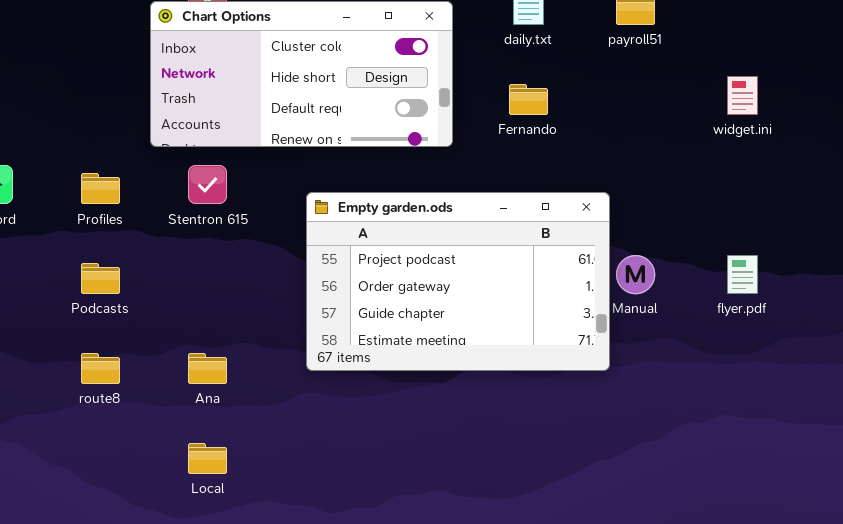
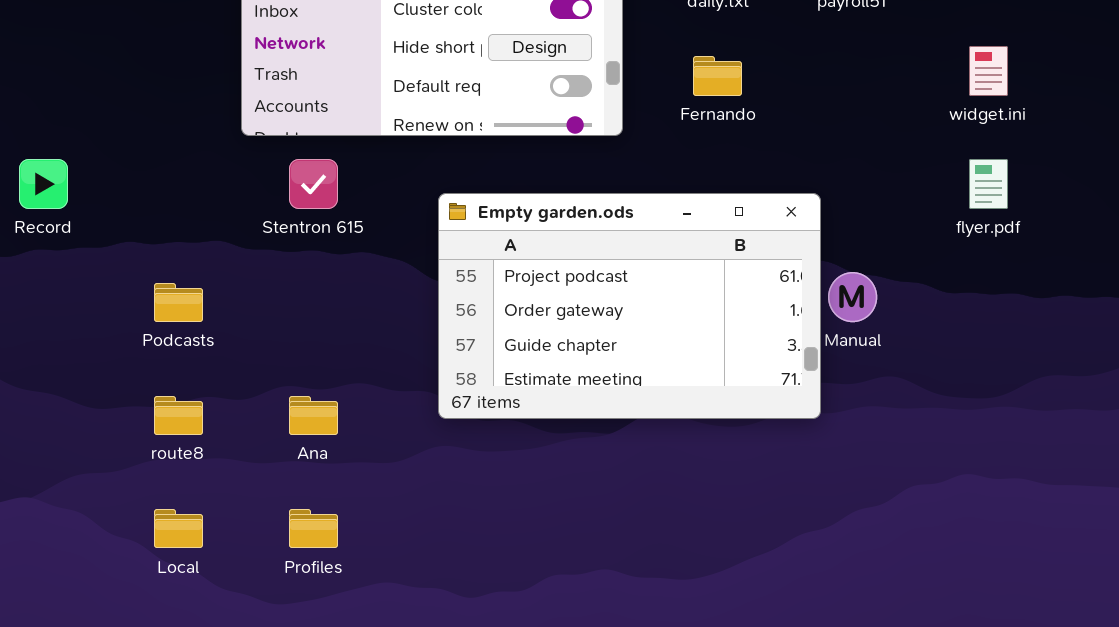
Profiles: [81,173,120,204] -> [289,509,338,548], moved
flyer.pdf: [727,255,758,294] -> [969,159,1008,209], moved
Local: [188,443,227,474] -> [154,509,203,548], moved

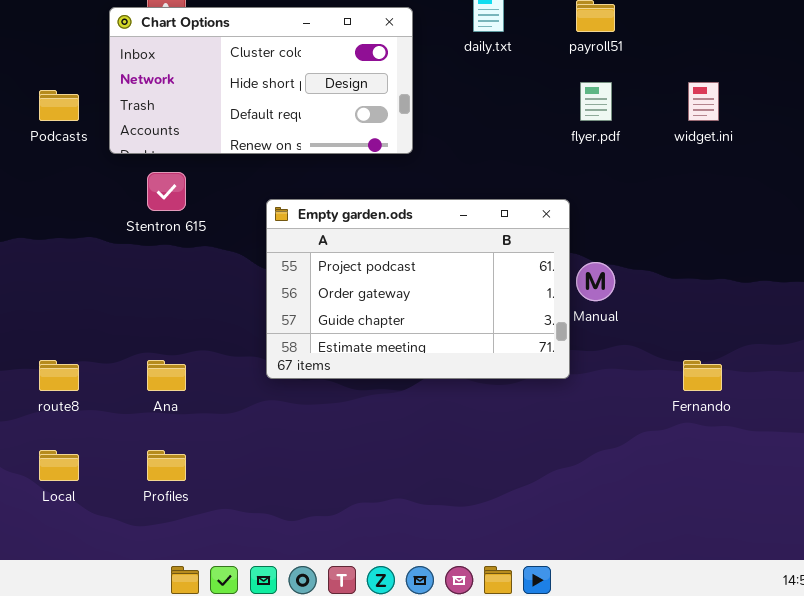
Fernando: [693,56,742,96] -> [683,360,722,391], moved
flyer.pdf: [969,159,1008,209] -> [580,82,612,121], moved
Podcasts: [154,283,203,322] -> [39,90,79,121], moved

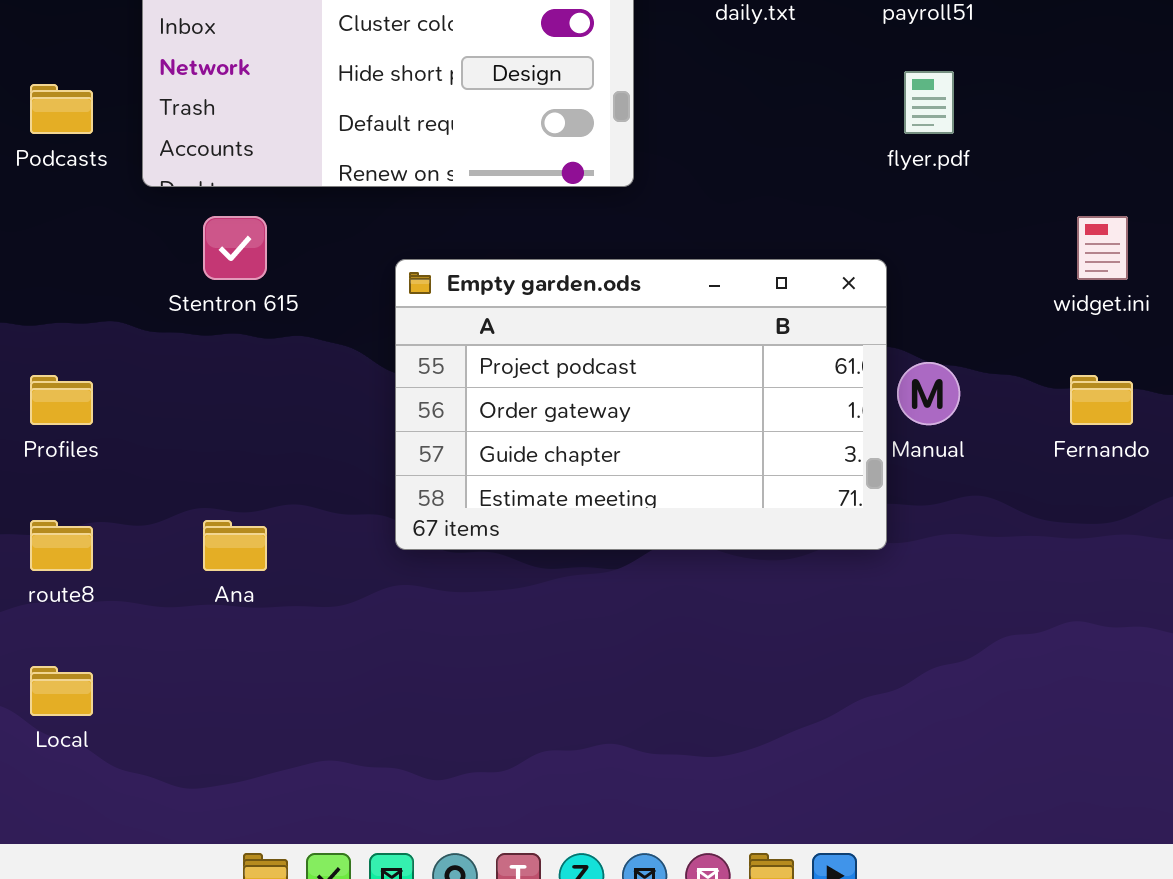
widget.ini: [688,82,719,121] -> [1077,216,1128,280], moved
Fernando: [683,360,722,391] -> [1070,375,1133,425], moved
Profiles: [147,450,186,481] -> [30,375,93,425], moved

